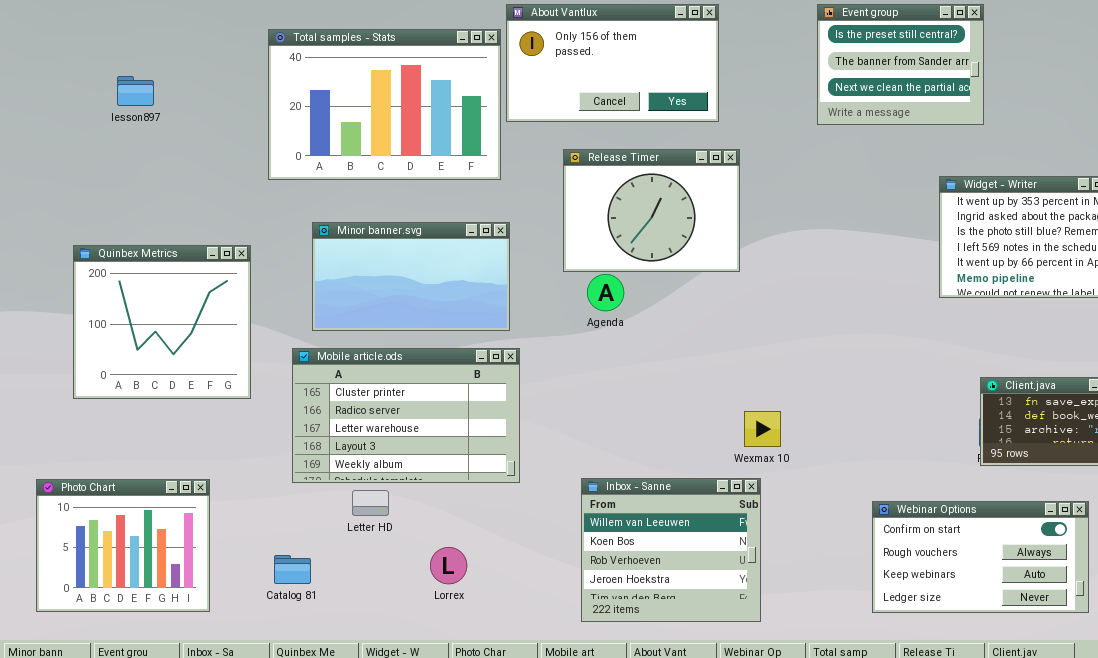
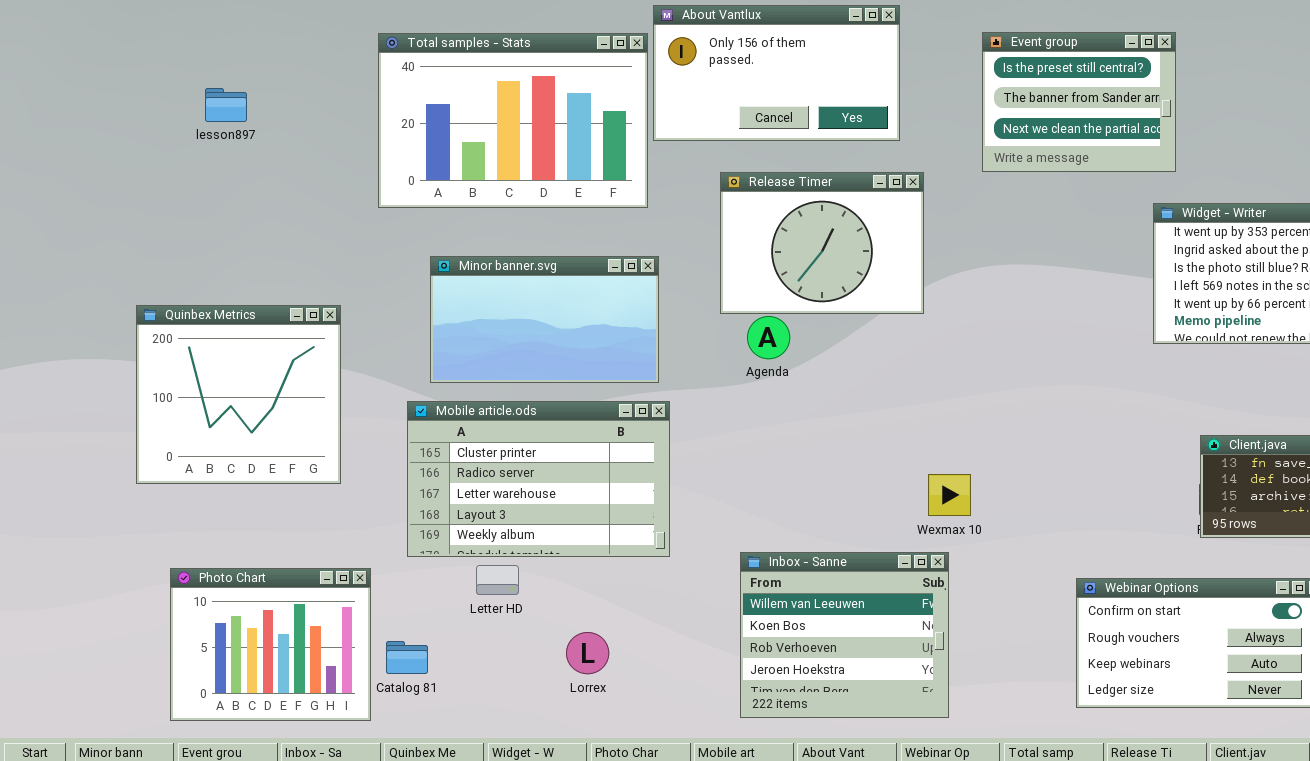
Event group: [817,4,984,125] -> [982,32,1176,172], moved
Quinbex Metrics: [73,245,251,399] -> [136,305,341,484], moved
Photo Chart: [36,479,210,612] -> [170,568,371,721], moved

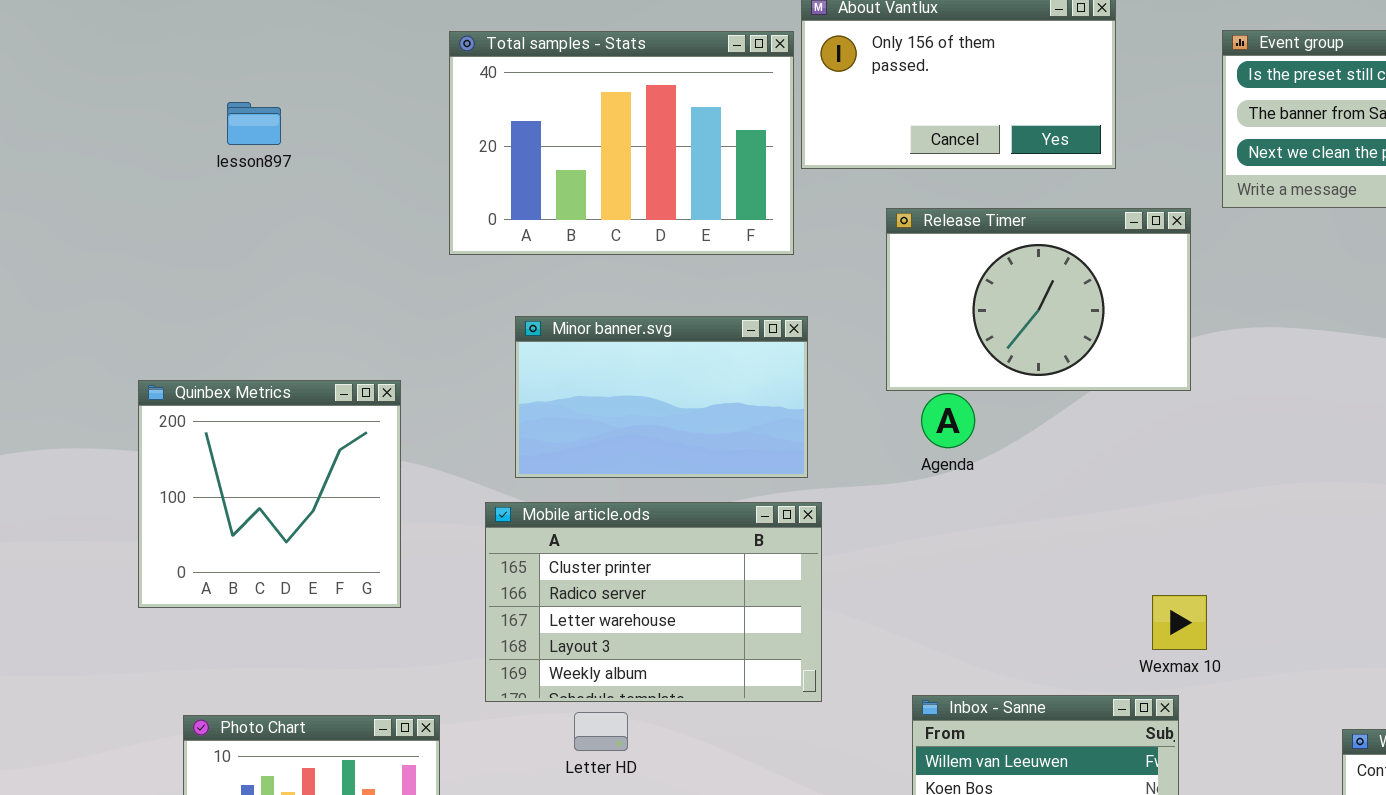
Release Timer: [720,172,924,314] -> [886,208,1191,391], resized

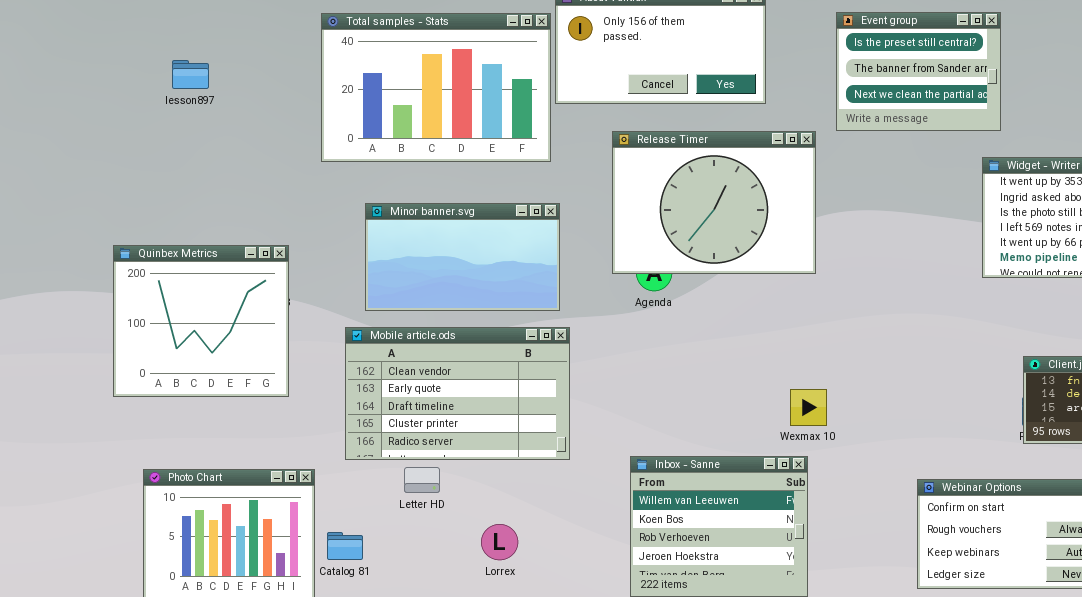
Release Timer: [886,208,1191,391] -> [612,131,816,274], resized
Mobile article.ods: [485,502,822,702] -> [345,327,570,460], scrolled up 3 rows

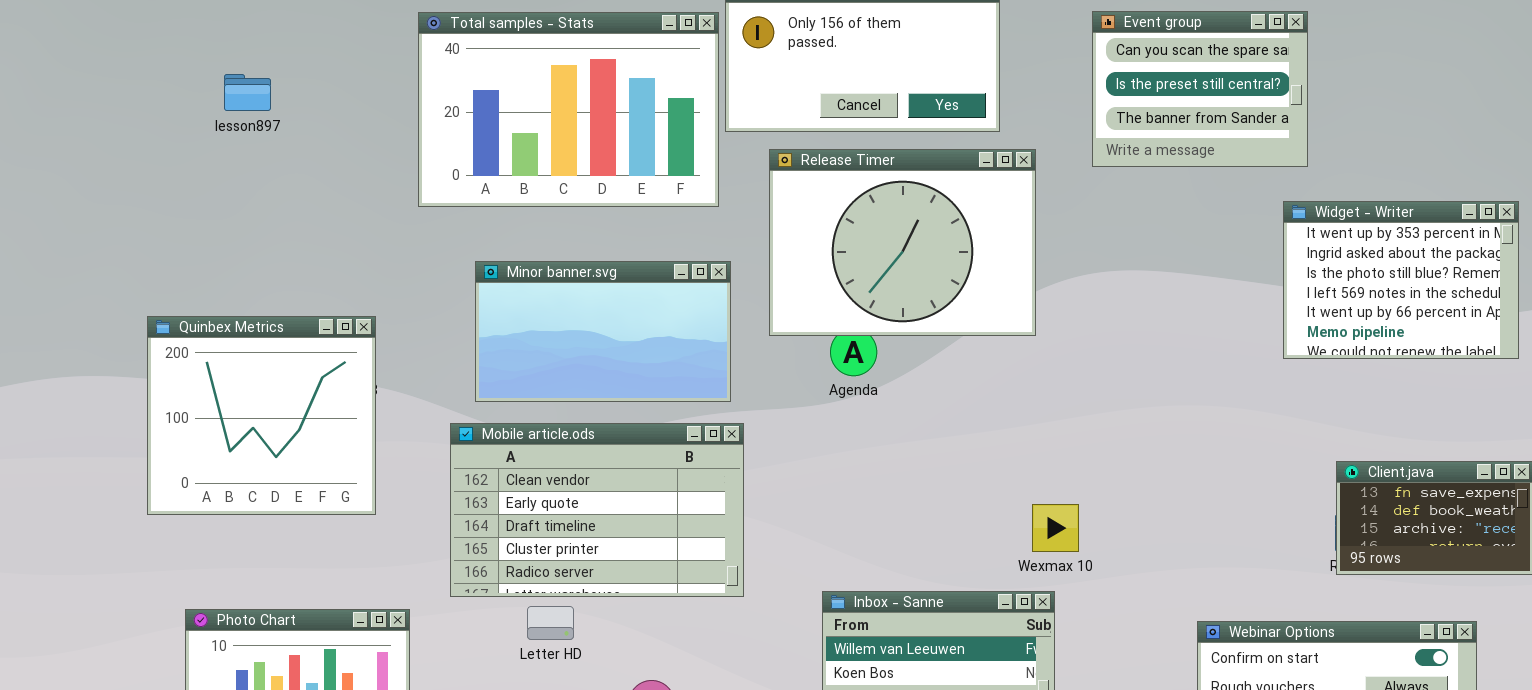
Event group: [836,12,1001,131] -> [1092,11,1308,167], scrolled up 1 row
Release Timer: [612,131,816,274] -> [769,149,1036,336], moved

